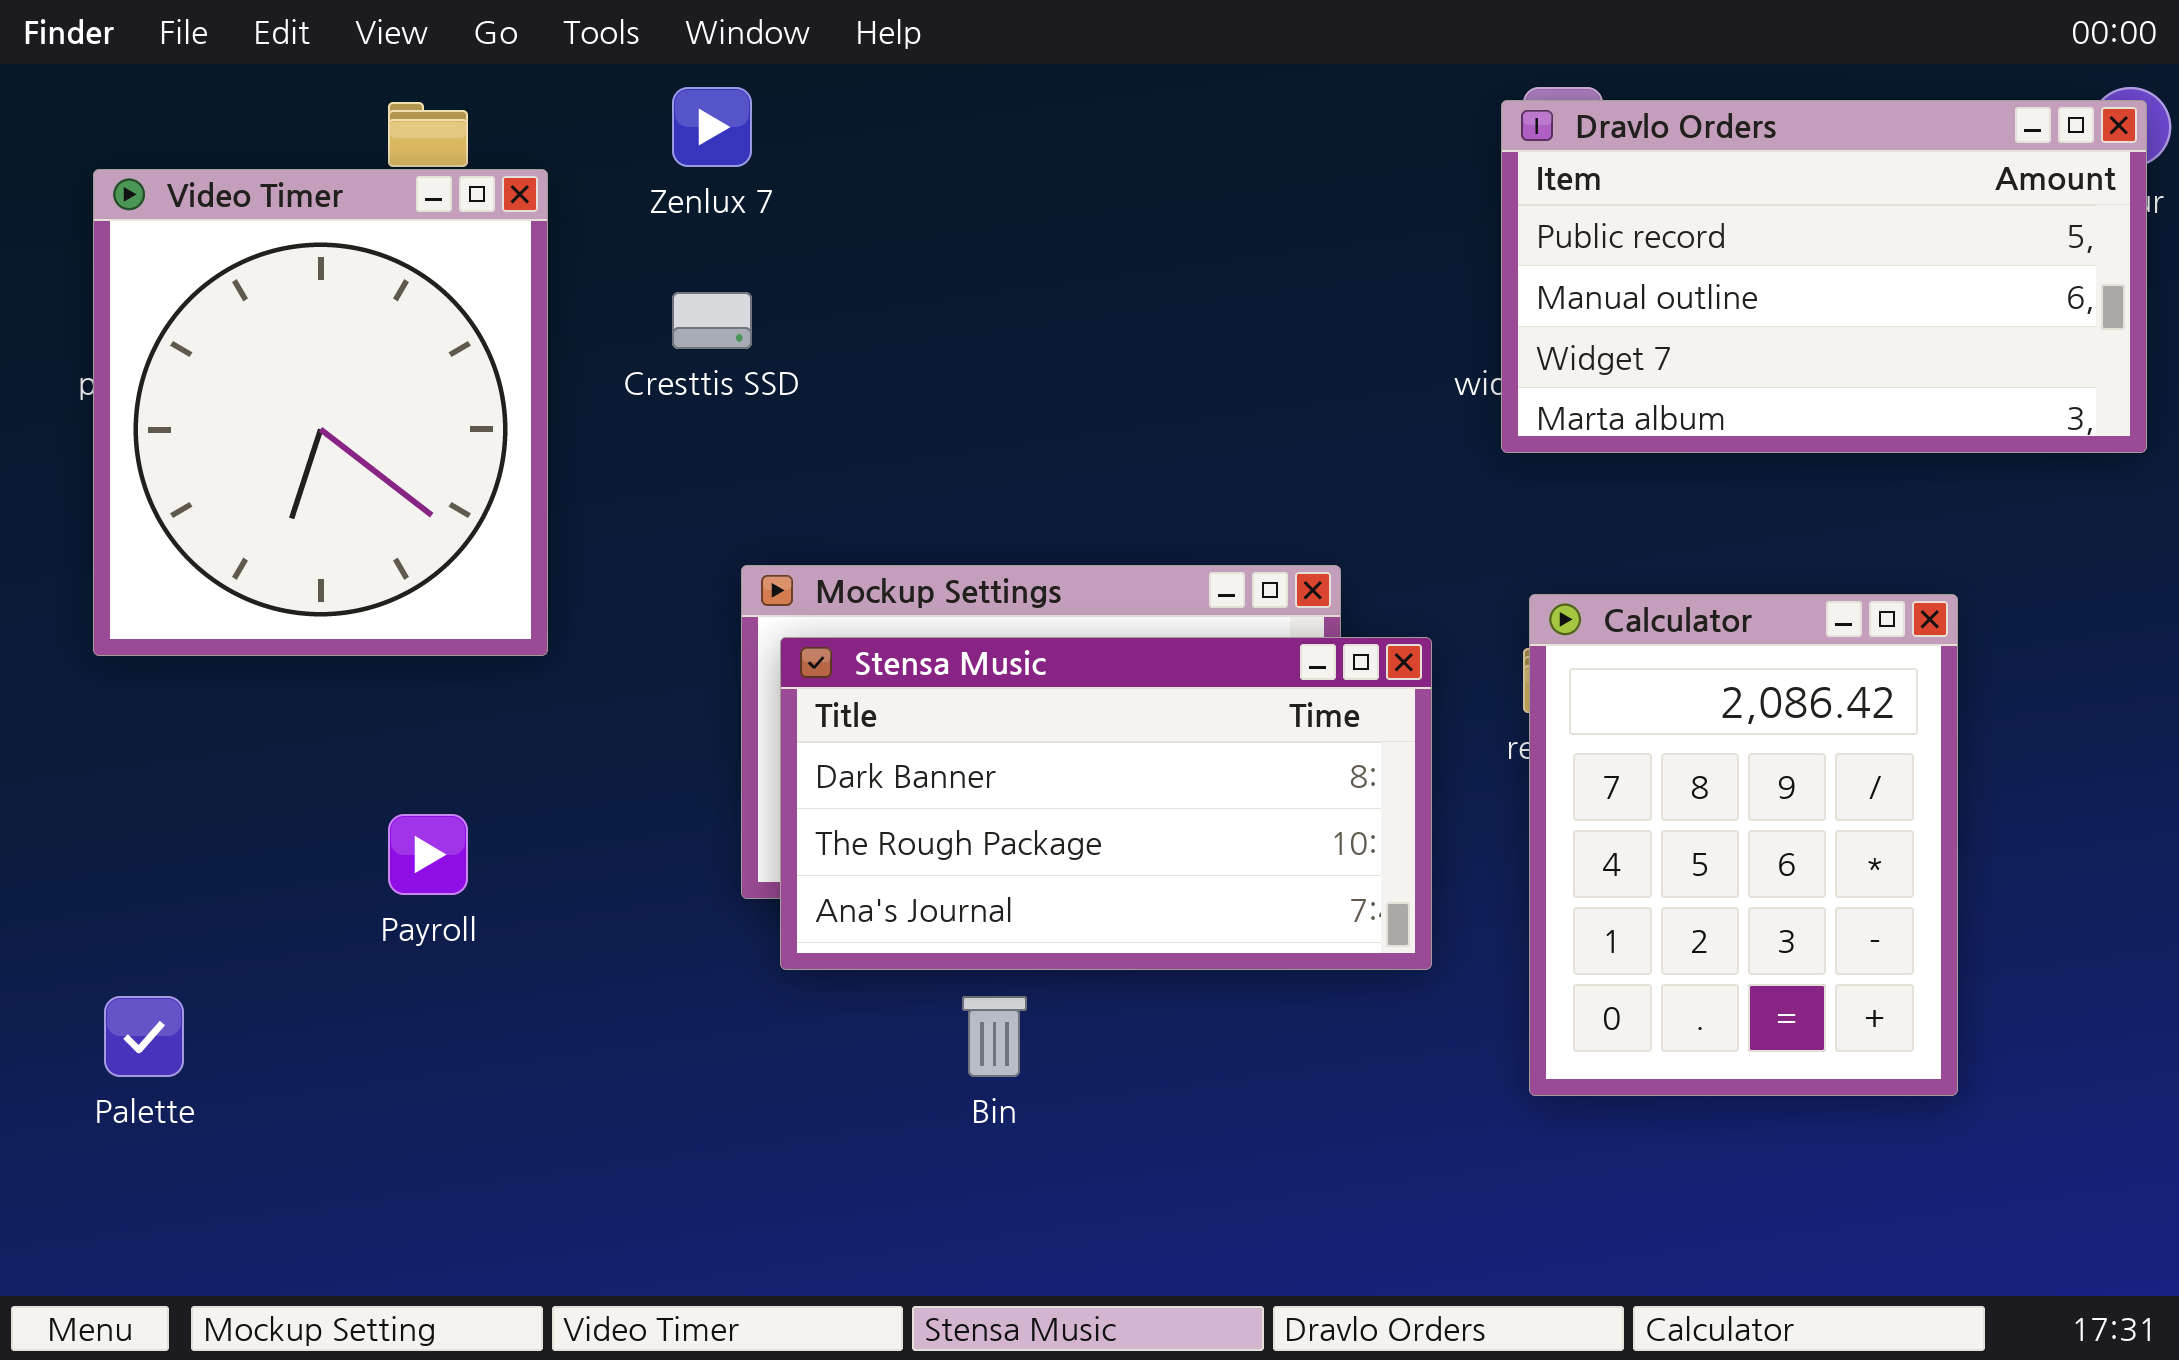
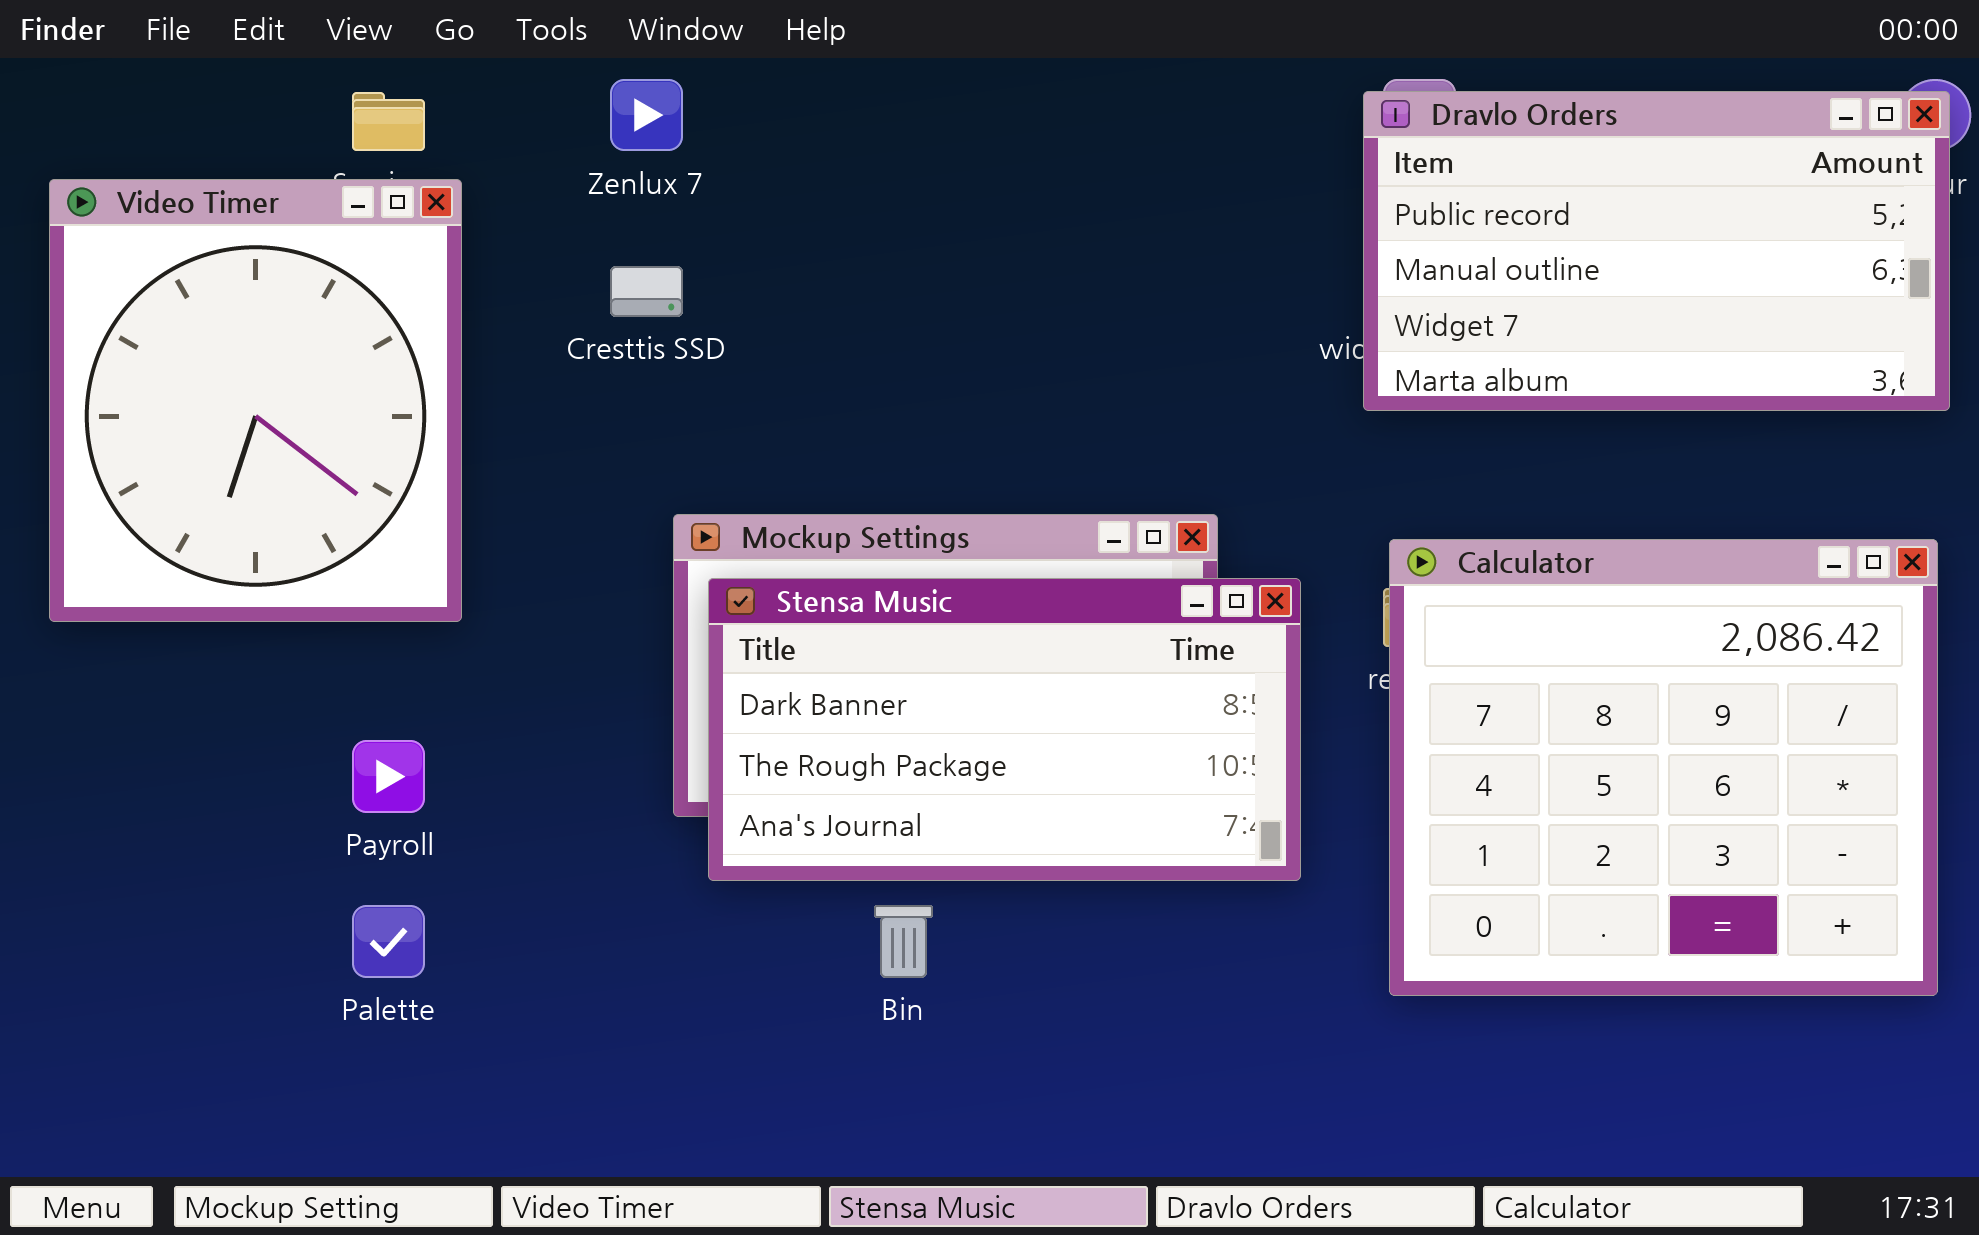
Video Timer: [93,169,548,656] -> [49,179,462,622], moved
Calculator: [1529,594,1958,1096] -> [1389,539,1938,996], resized
Palette: [104,996,184,1077] -> [352,905,425,978], moved

